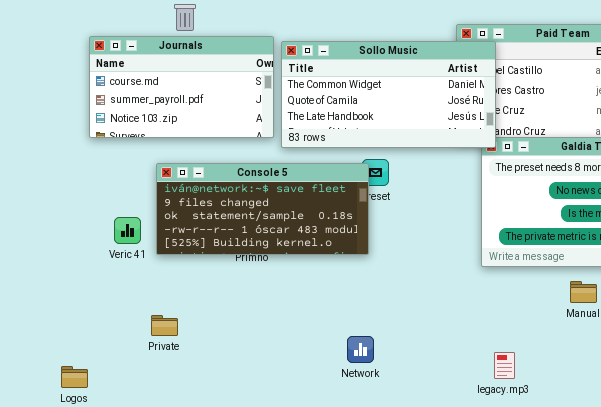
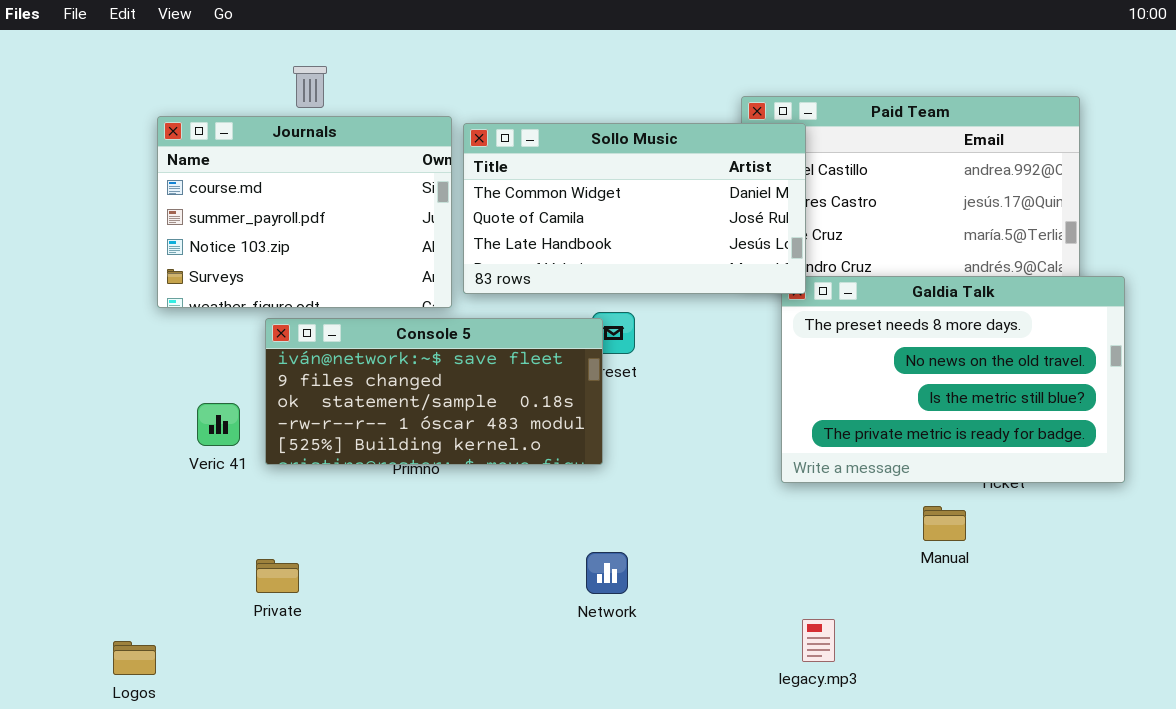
Journals: [89,36,274,138] -> [157,116,452,308], resized
Network: [347,336,374,363] -> [586,552,628,594], moved

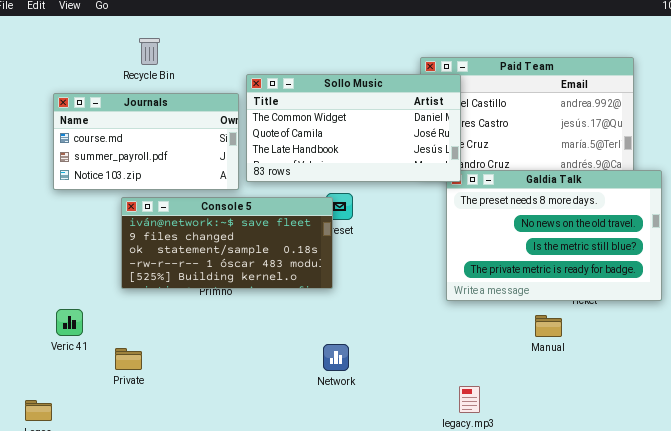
Journals: [157,116,452,308] -> [53,93,239,190], resized
Veric 41: [197,403,240,446] -> [56,309,83,336], moved

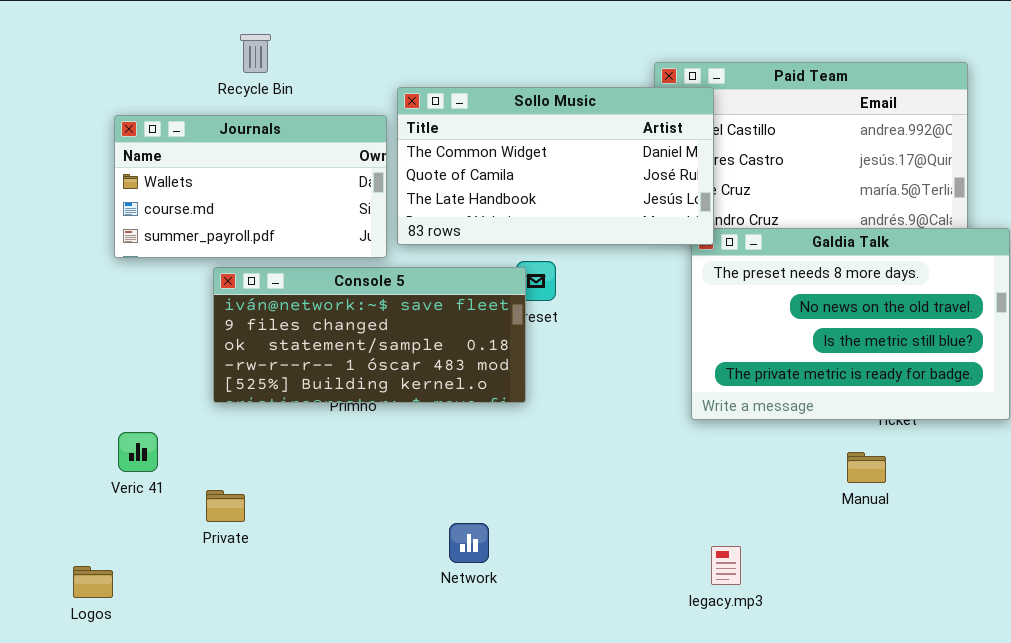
Journals: [53,93,239,190] -> [114,115,387,258], scrolled up 1 row
Manual: [535,315,562,337] -> [847,452,886,483], moved
Network: [323,344,349,371] -> [449,523,489,563], moved

